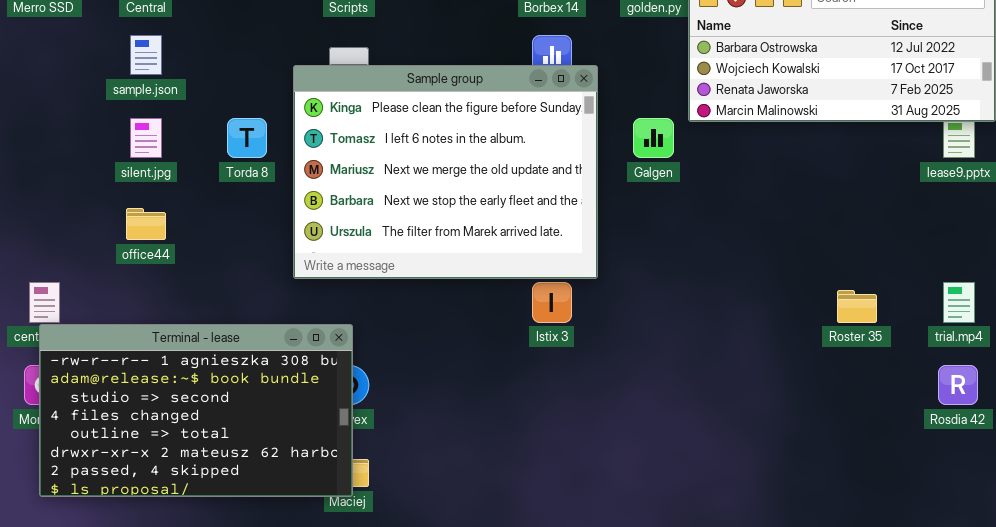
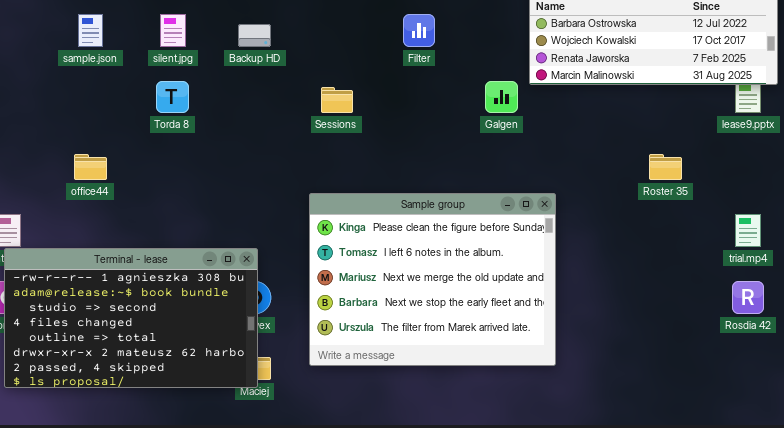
Sample group: [293,65,598,279] -> [309,193,556,366], moved
silent.jpg: [130,118,162,158] -> [160,14,186,47], moved
Roster 35: [837,290,877,323] -> [649,154,682,180], moved

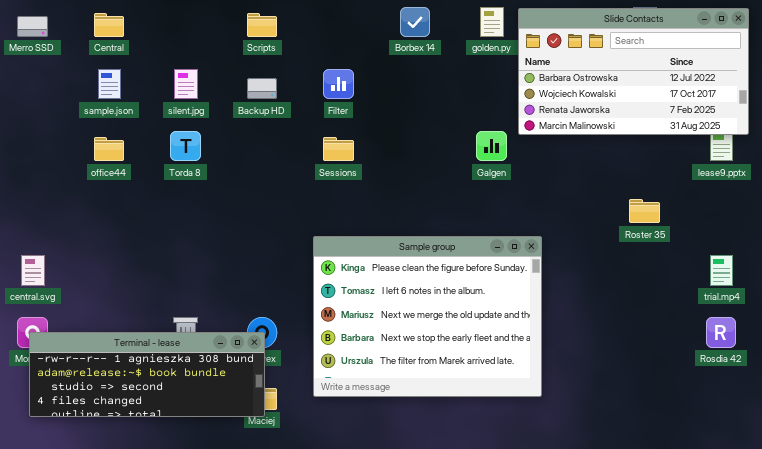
Filter: [403,14,435,47] -> [323,69,354,99], moved
office44: [74,154,107,180] -> [94,137,124,161], moved
Terminal - lease: [4,248,258,388] -> [29,332,265,417], resized

